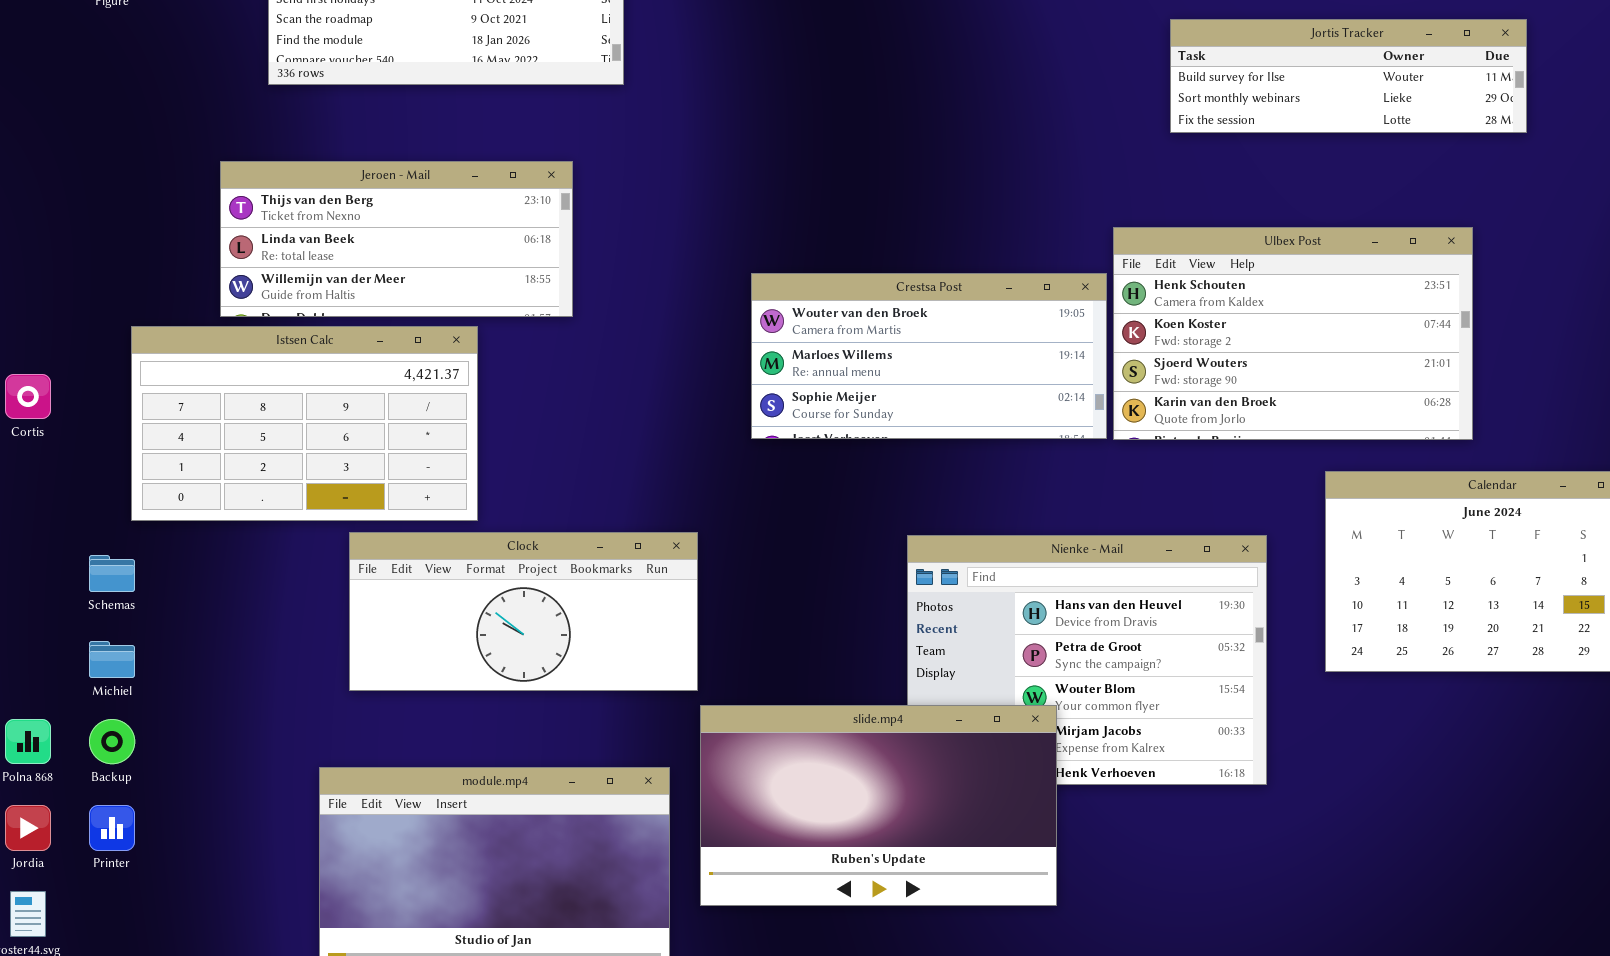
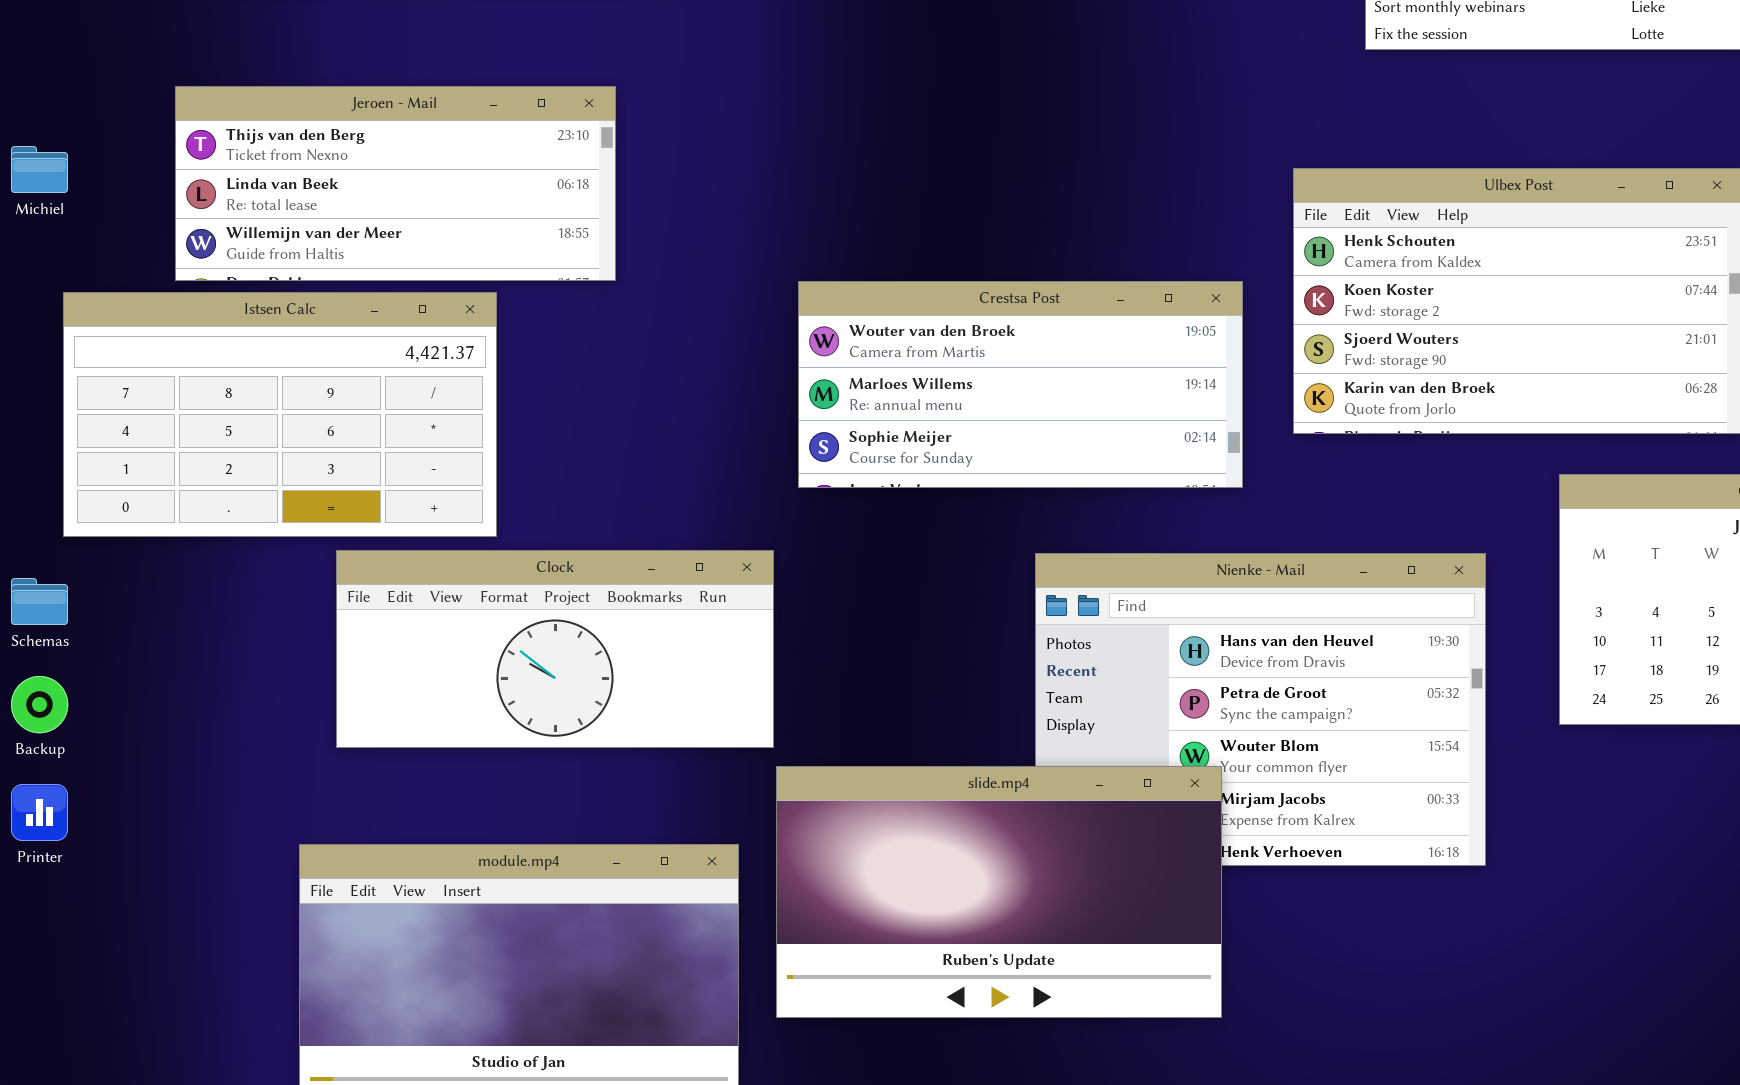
Crestsa Post: [751,273,1107,439] -> [798,281,1243,488], moved
Michiel: [89,641,135,678] -> [11,146,68,193], moved
Backup: [89,719,135,764] -> [11,676,68,733], moved
Printer: [89,805,135,851] -> [11,784,68,841], moved

